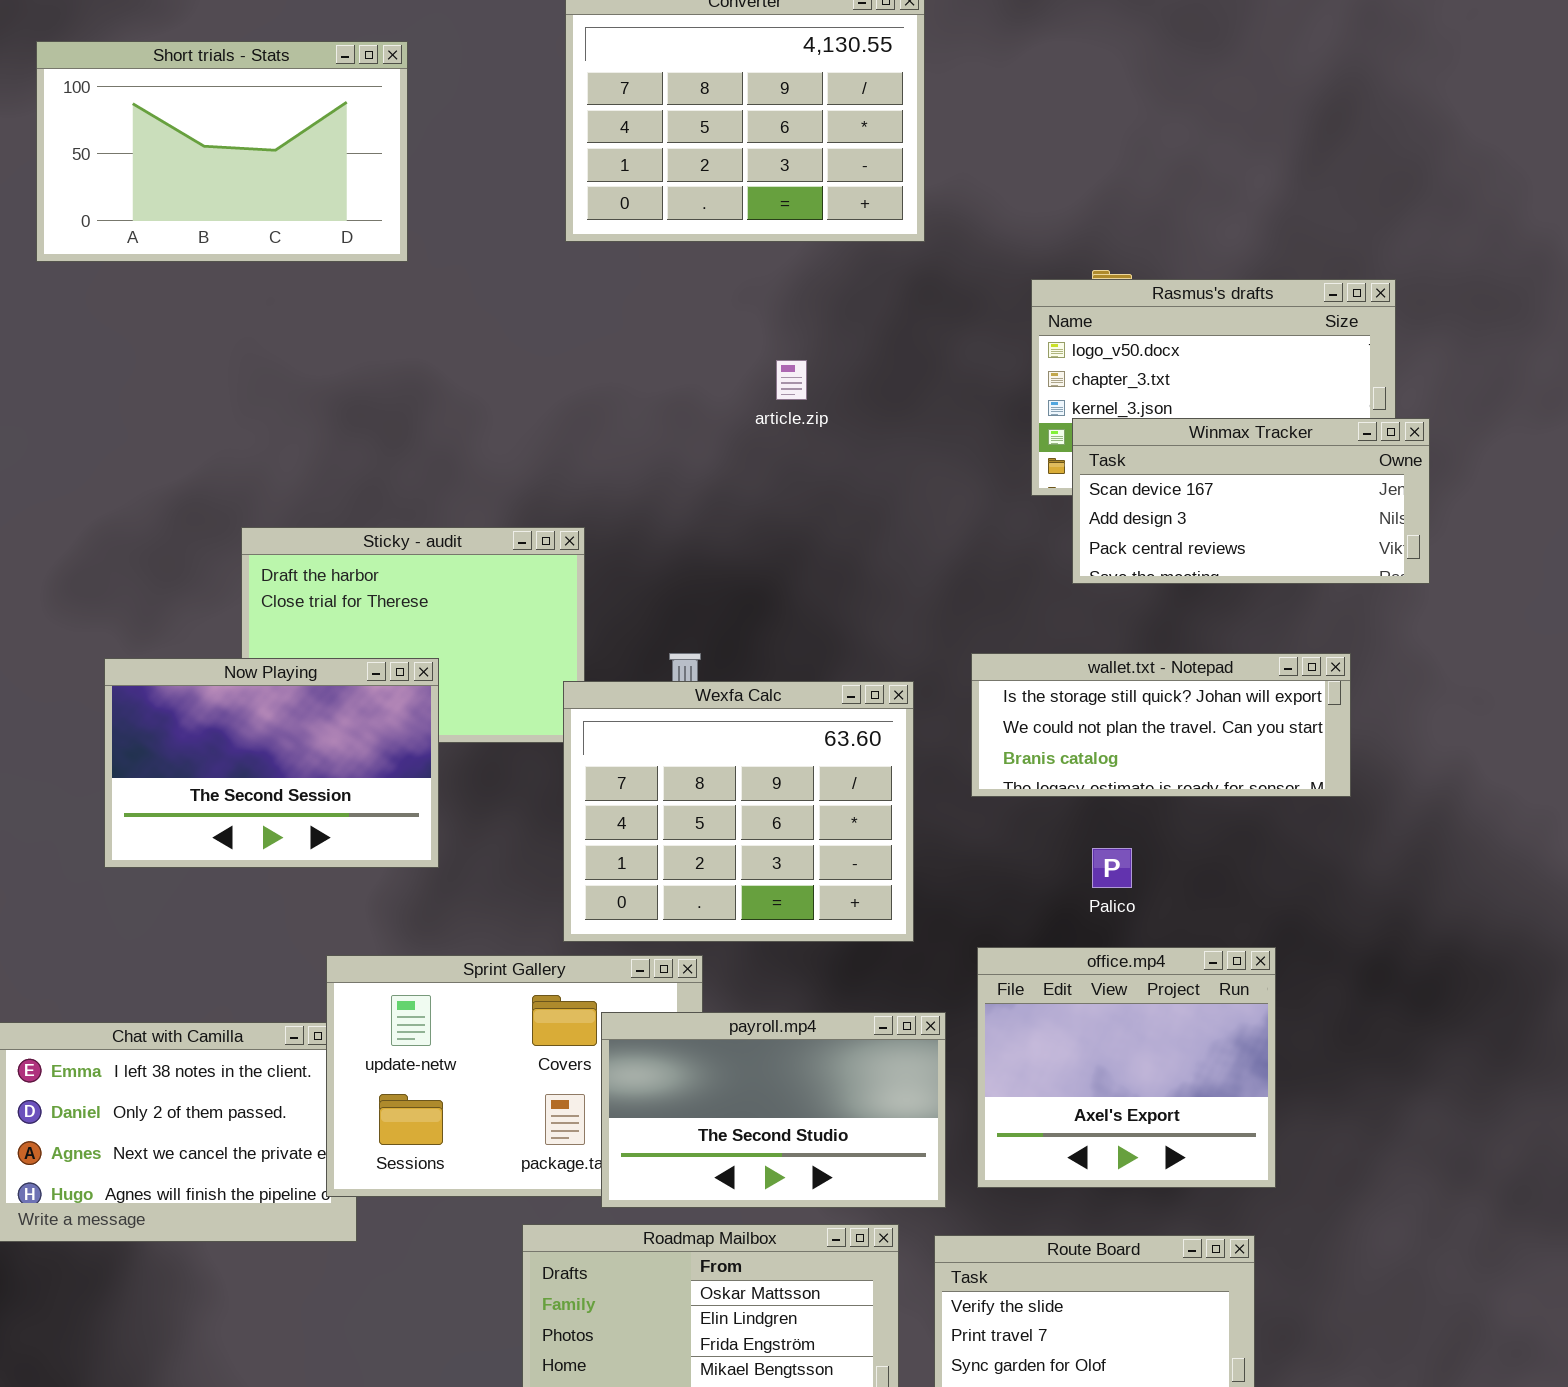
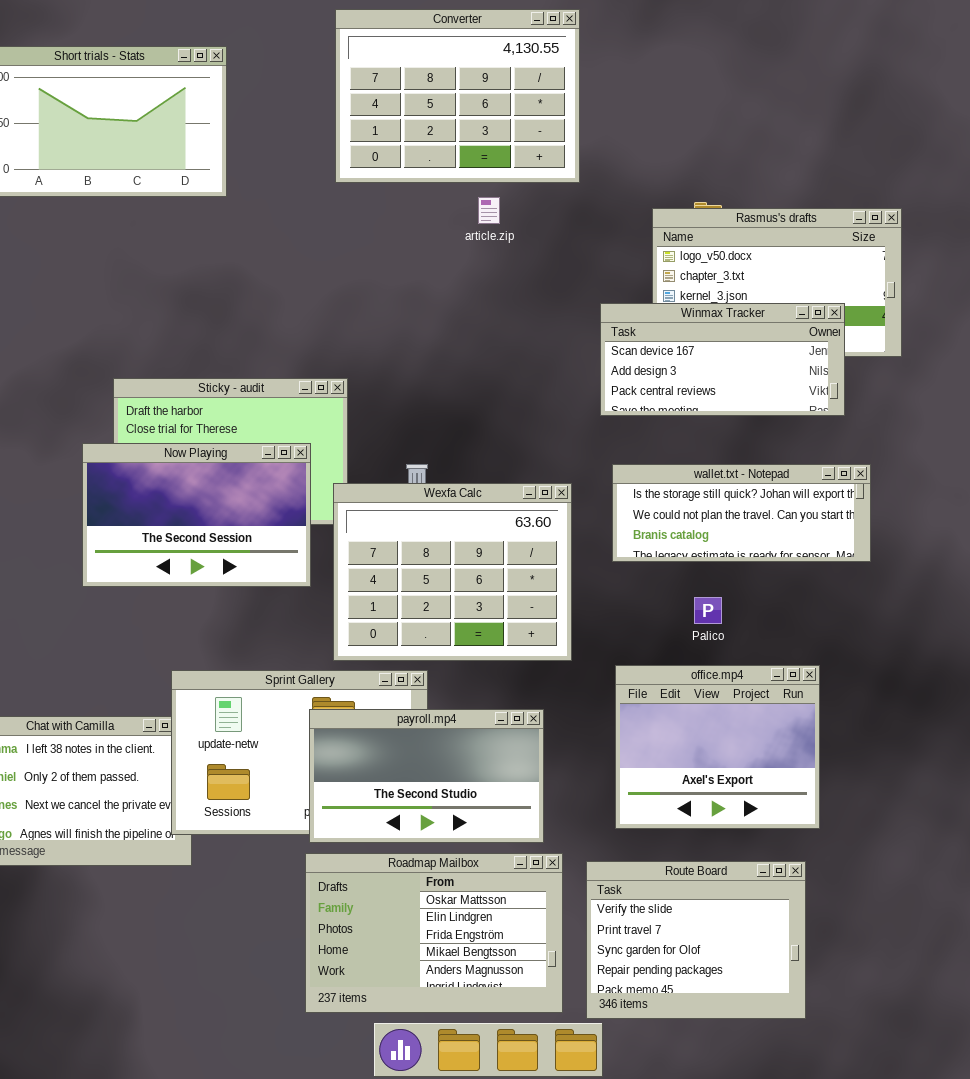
article.zip: [776,360,807,400] -> [478,197,500,224], moved
Winmax Tracker: [1072,418,1430,584] -> [600,303,845,416], moved
Now Playing: [104,658,439,868] -> [82,443,311,587], moved
payroll.mp4: [601,1012,946,1208] -> [309,709,544,843], moved

